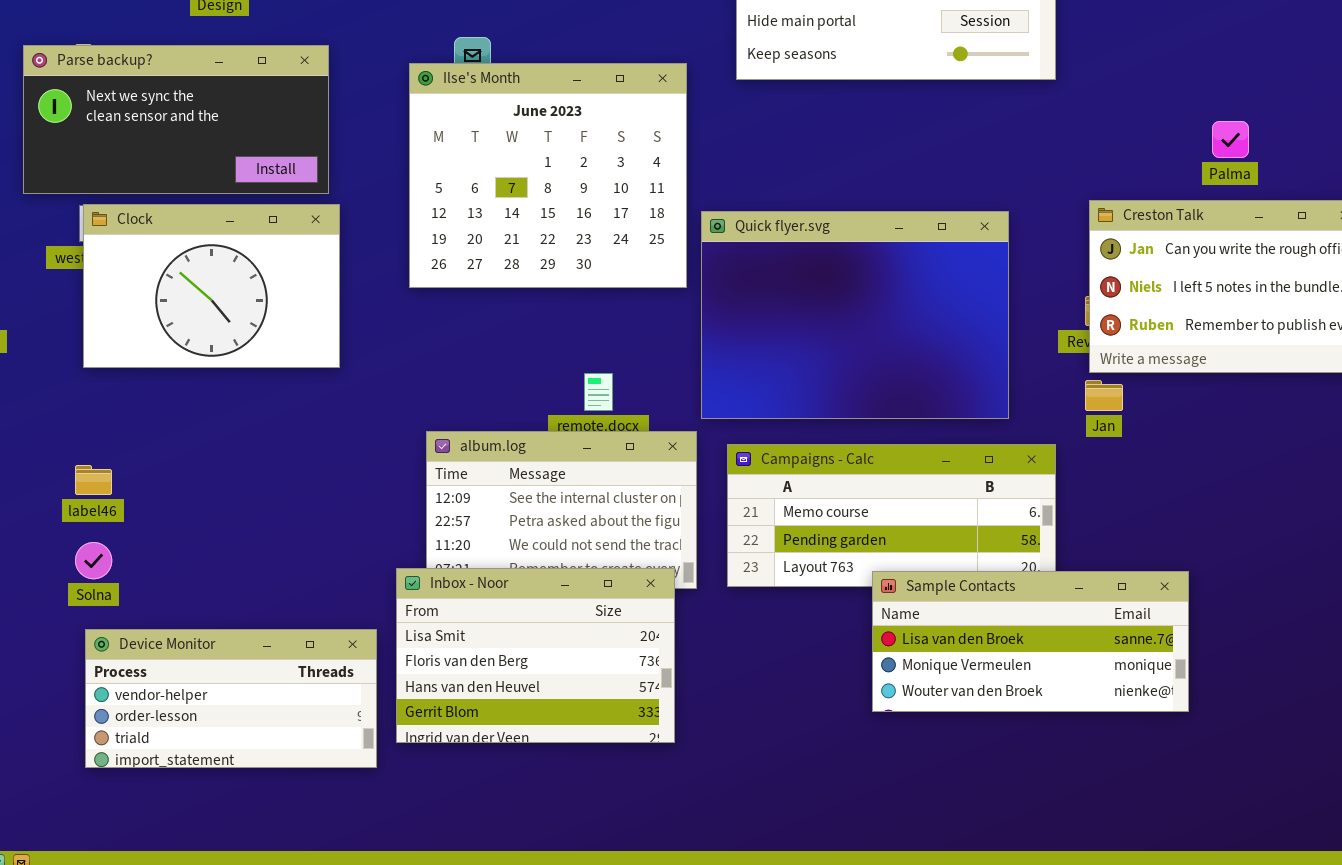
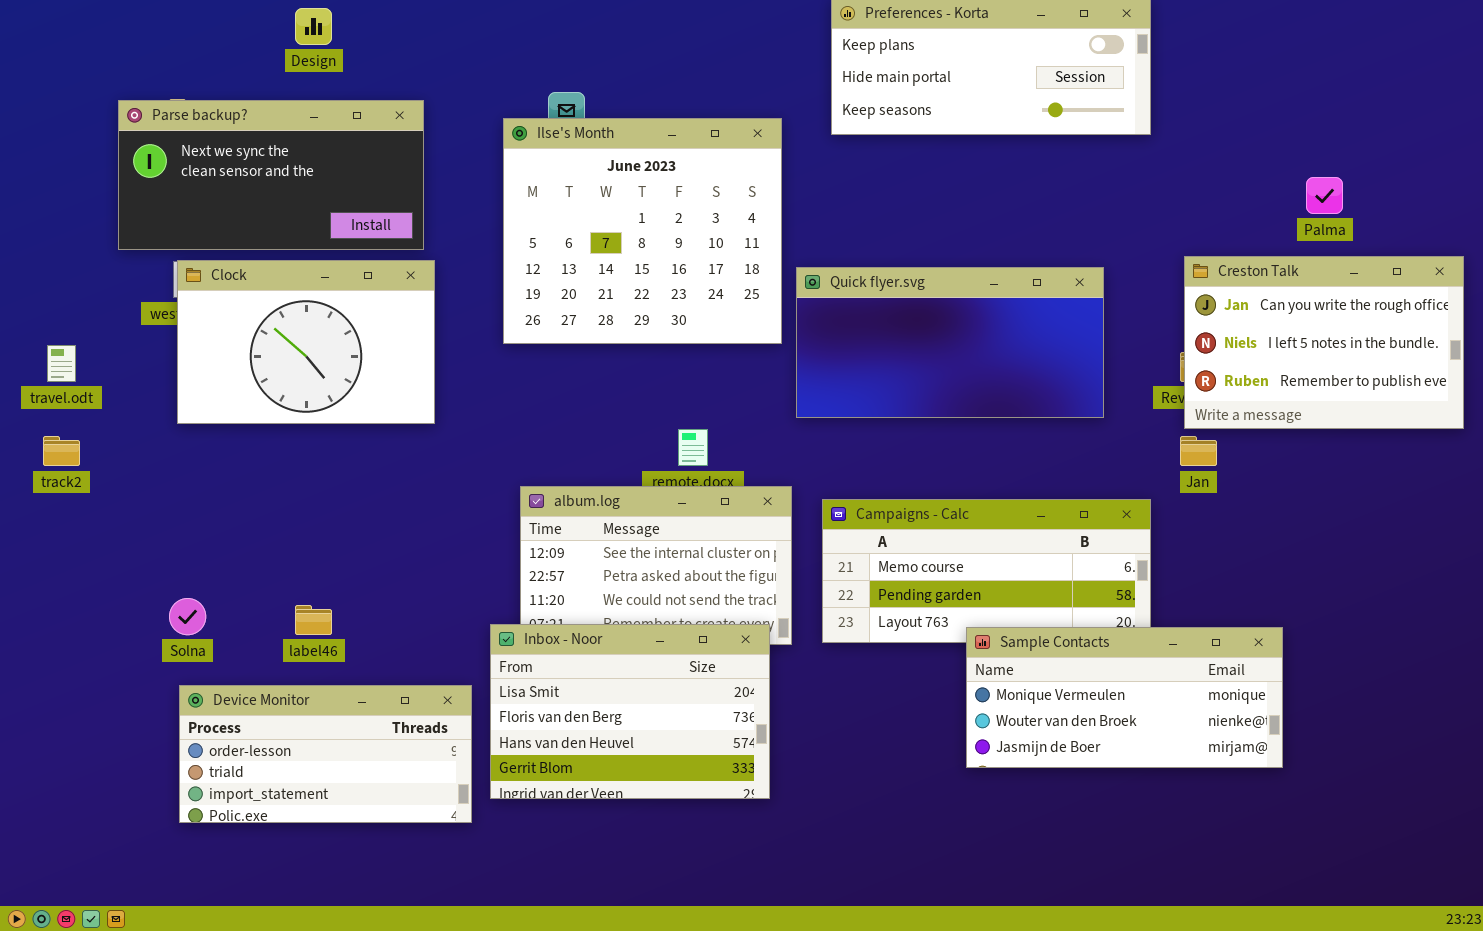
Quick flyer.svg: [701,211,1009,419] -> [796,267,1104,418], resized
label46: [75,465,112,495] -> [295,605,332,635], moved
Sample Contacts: [872,571,1189,712] -> [966,627,1283,768], scrolled down 1 row
Device Monitor: [85,629,377,768] -> [179,685,472,823], scrolled down 1 row

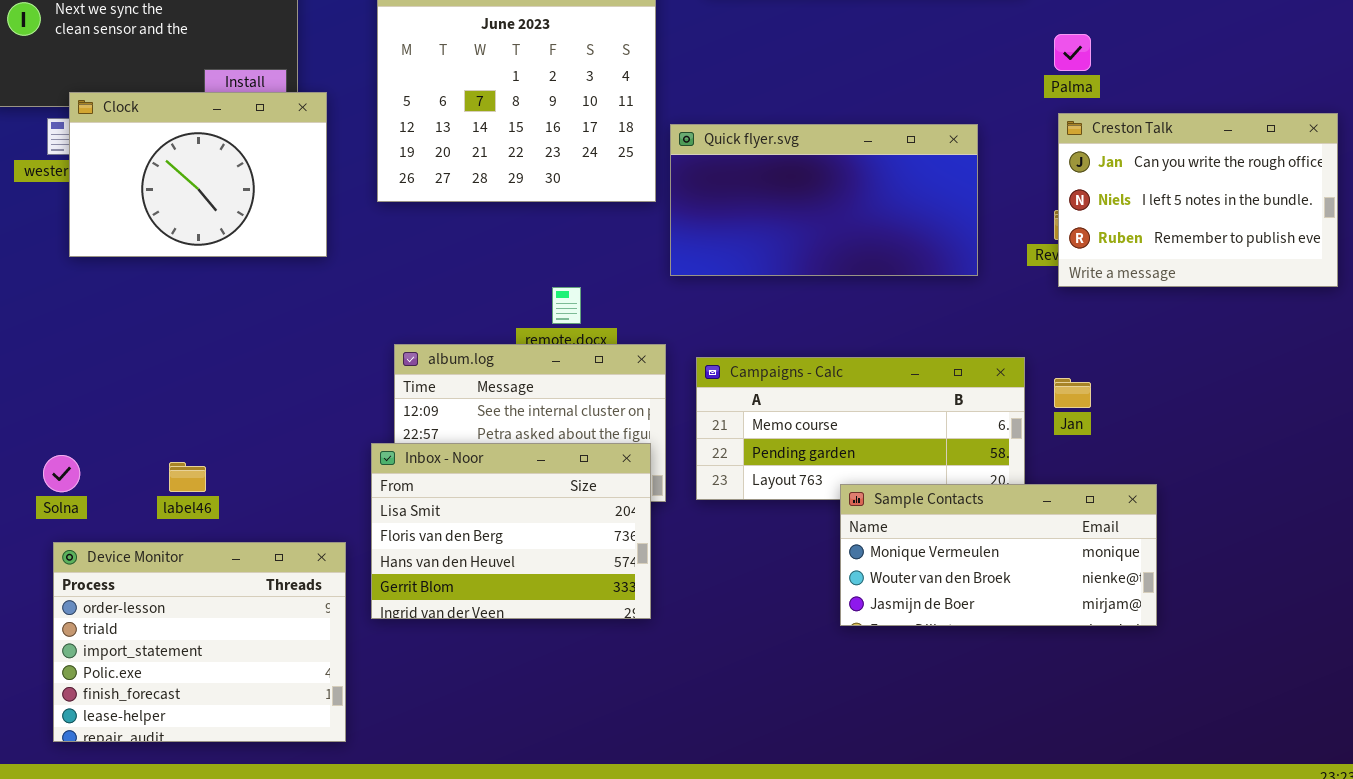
Palma: [1306,177,1343,214] -> [1054,34,1091,71], moved
Clock: [177,260,435,424] -> [69,92,327,257], moved
Jan: [1180,436,1217,466] -> [1054,378,1091,408], moved
Inbox - Noor: [490,624,770,799] -> [371,443,651,619], moved
Device Monitor: [179,685,472,823] -> [53,542,346,742], resized

